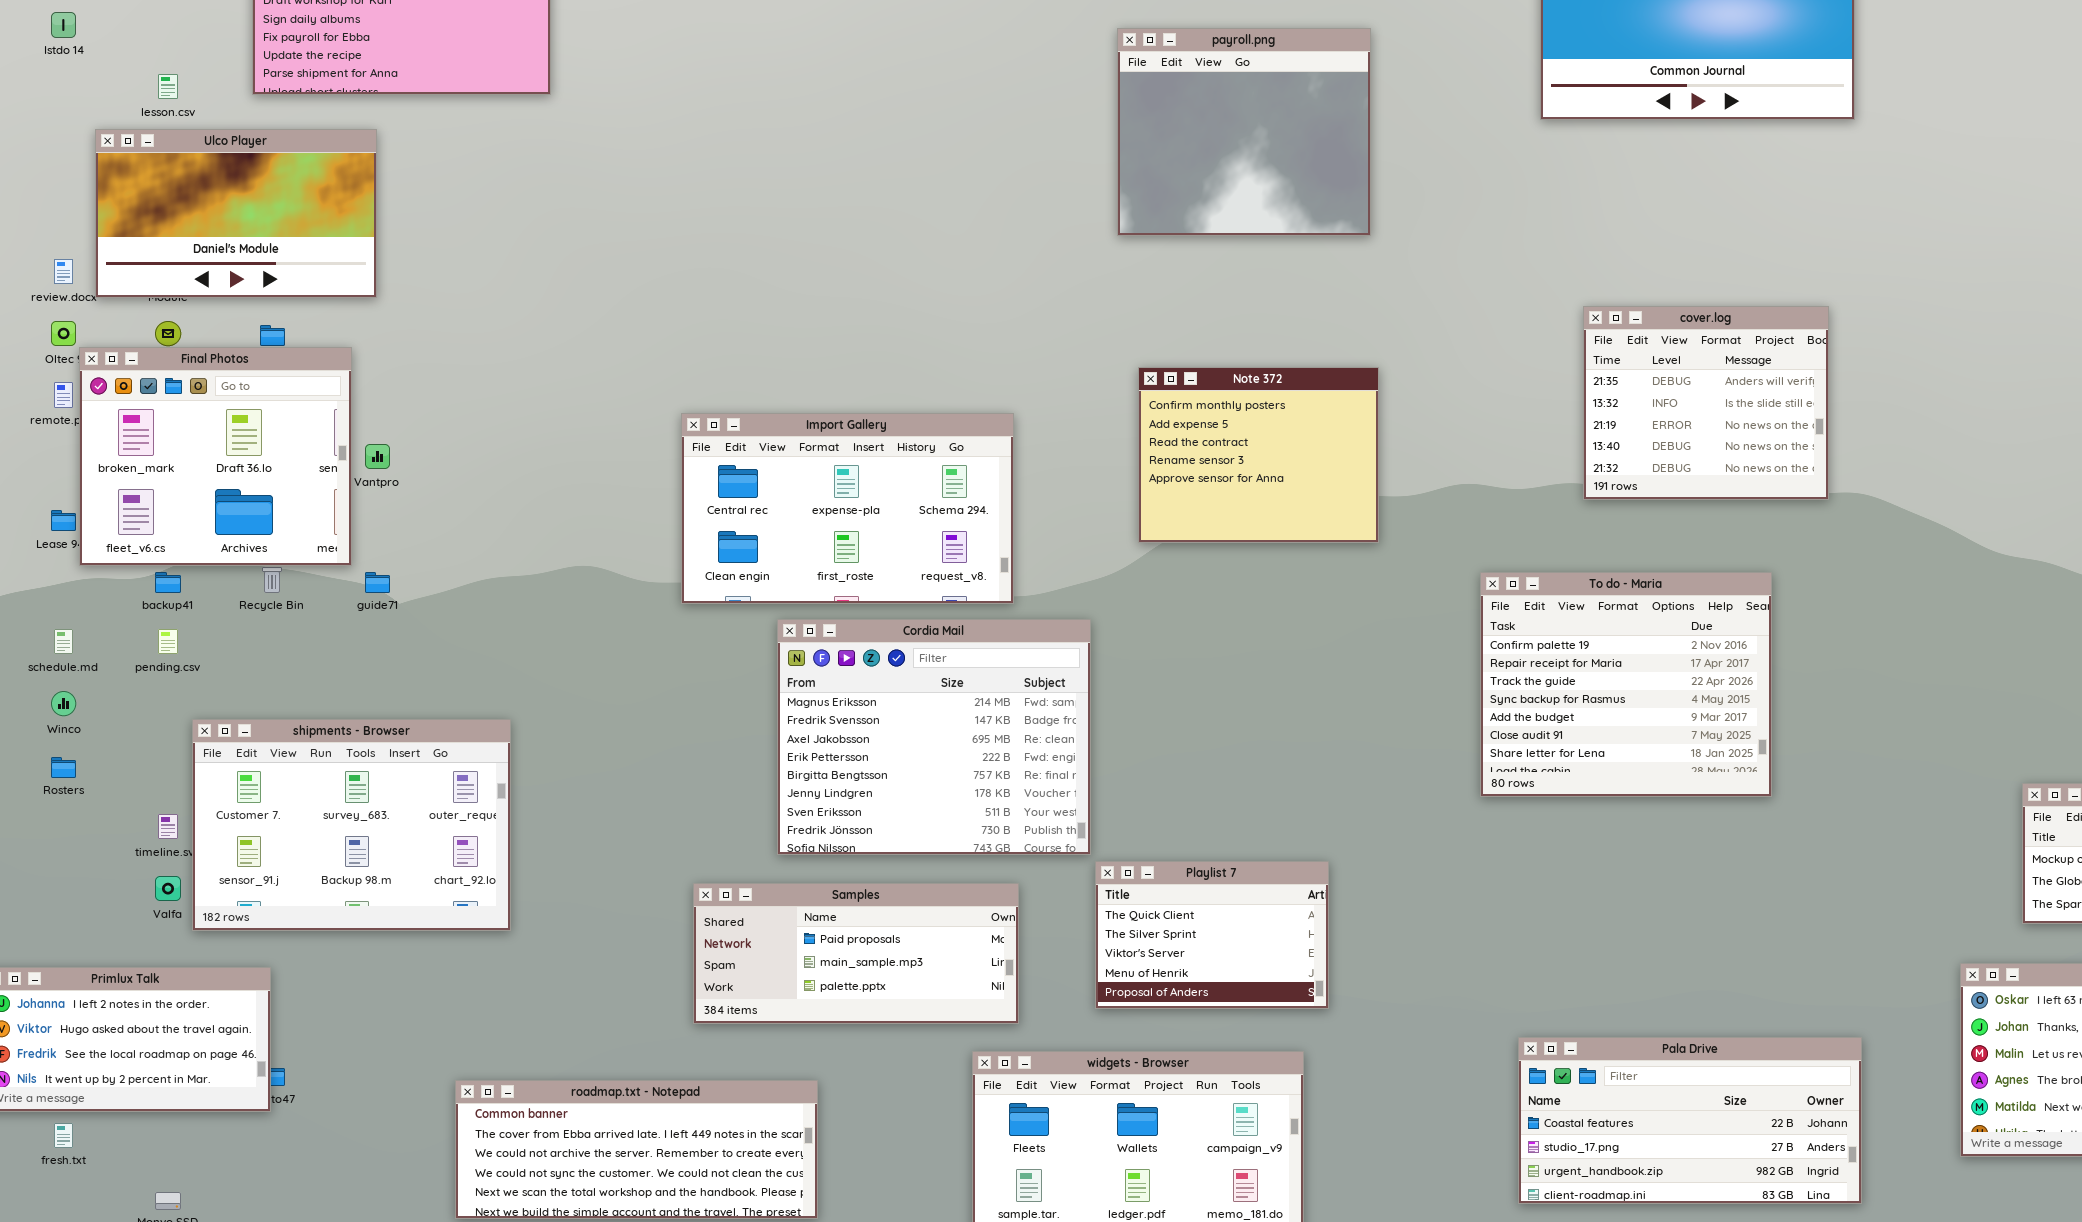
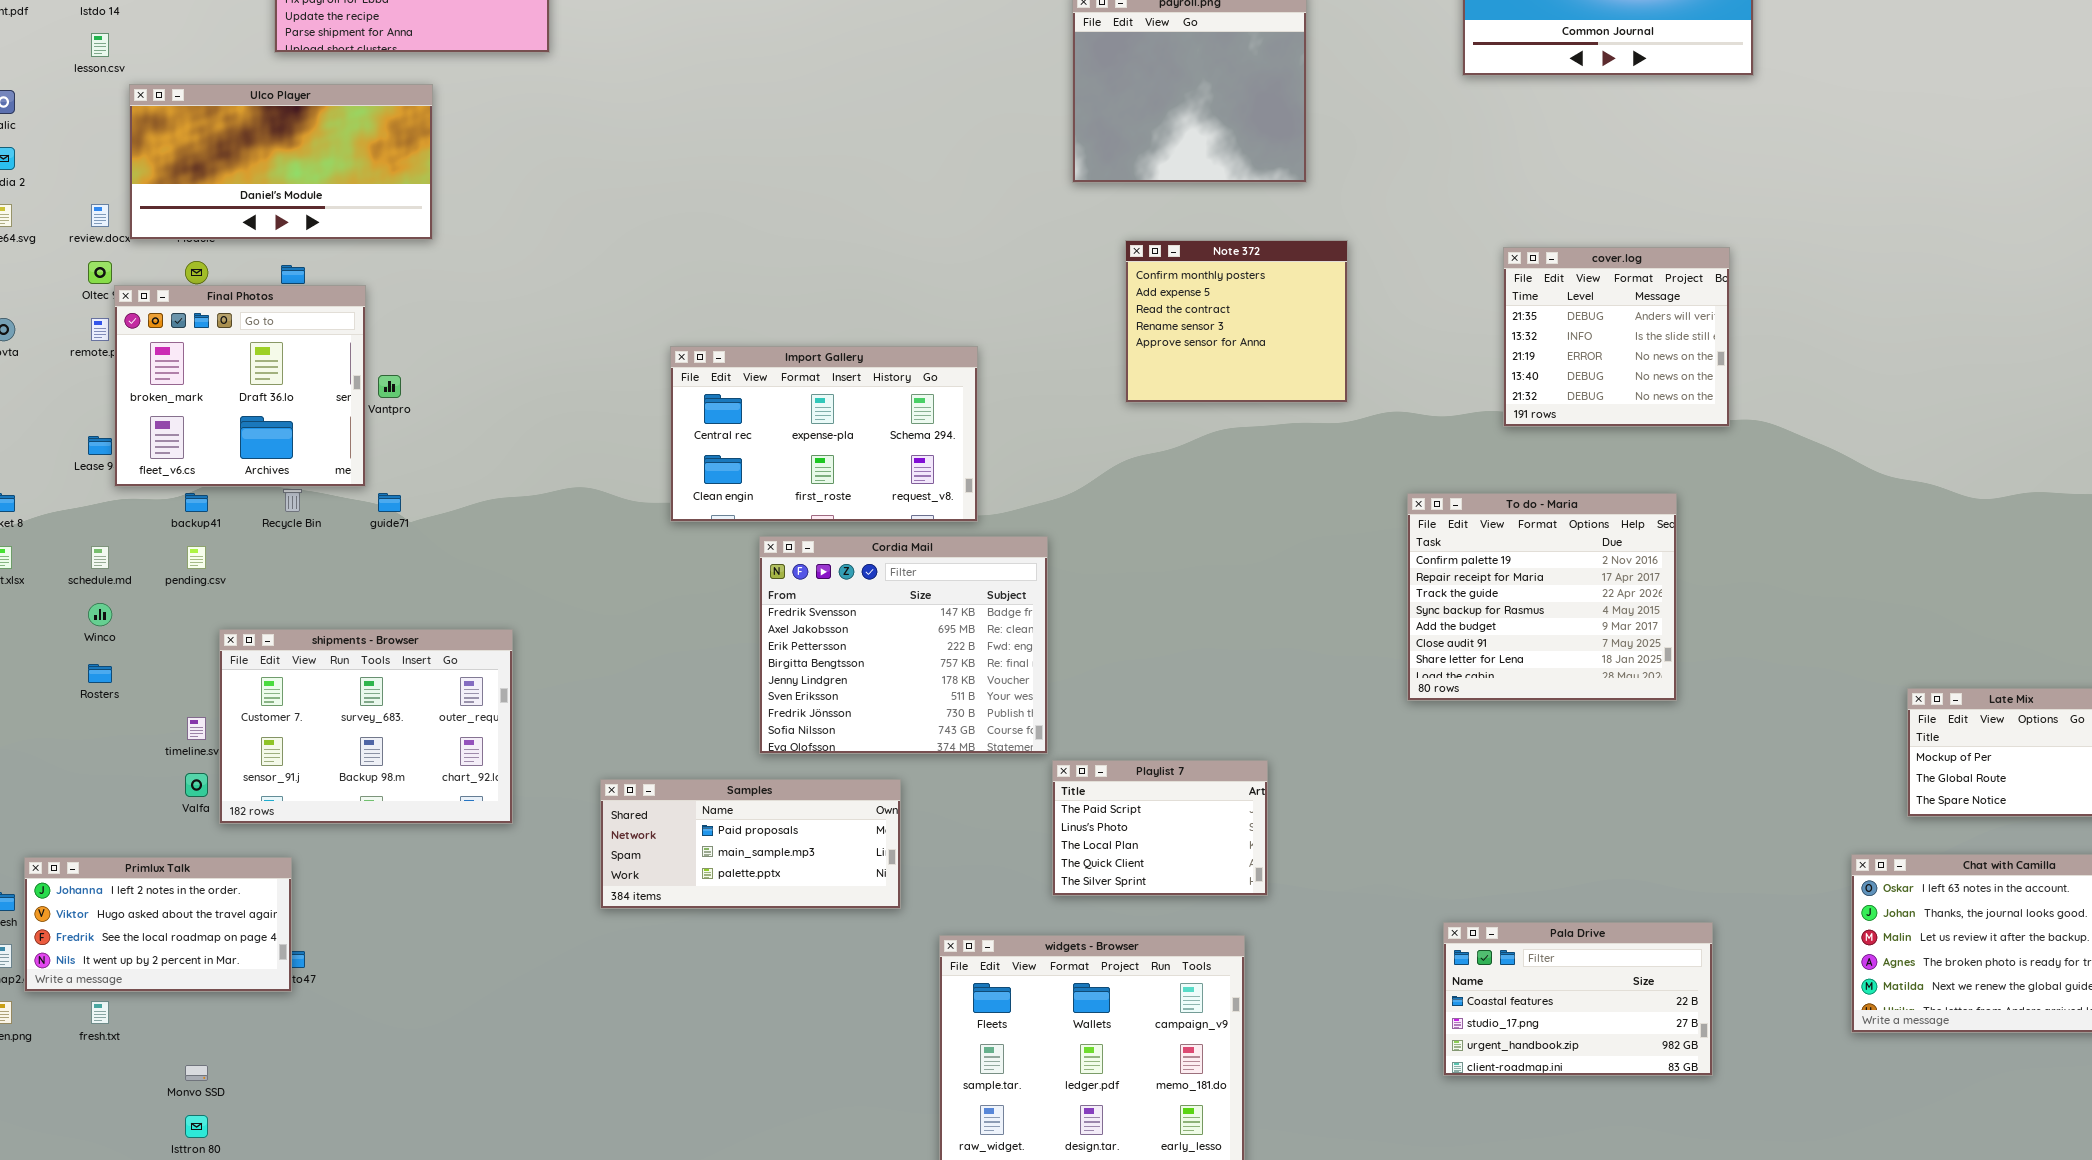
lesson.csv: [158,74,178,99] -> [91,33,109,57], moved
Ulco Player: [95,129,377,298] -> [129,84,433,240], resized
Note 372: [1138,367,1379,543] -> [1125,240,1348,403], moved
Cordia Mail: [777,619,1091,855] -> [759,536,1048,754], scrolled down 1 row
Playlist 7: [1095,861,1329,1009] -> [1052,760,1268,896], scrolled up 3 rows
Samples: [693,883,1019,1024] -> [600,779,901,909], moved
Pala Drive: [1518,1037,1862,1204] -> [1443,922,1713,1076], resized
roadmap.txt - Notepad: [455,1080,818,1219] -> none, closed

